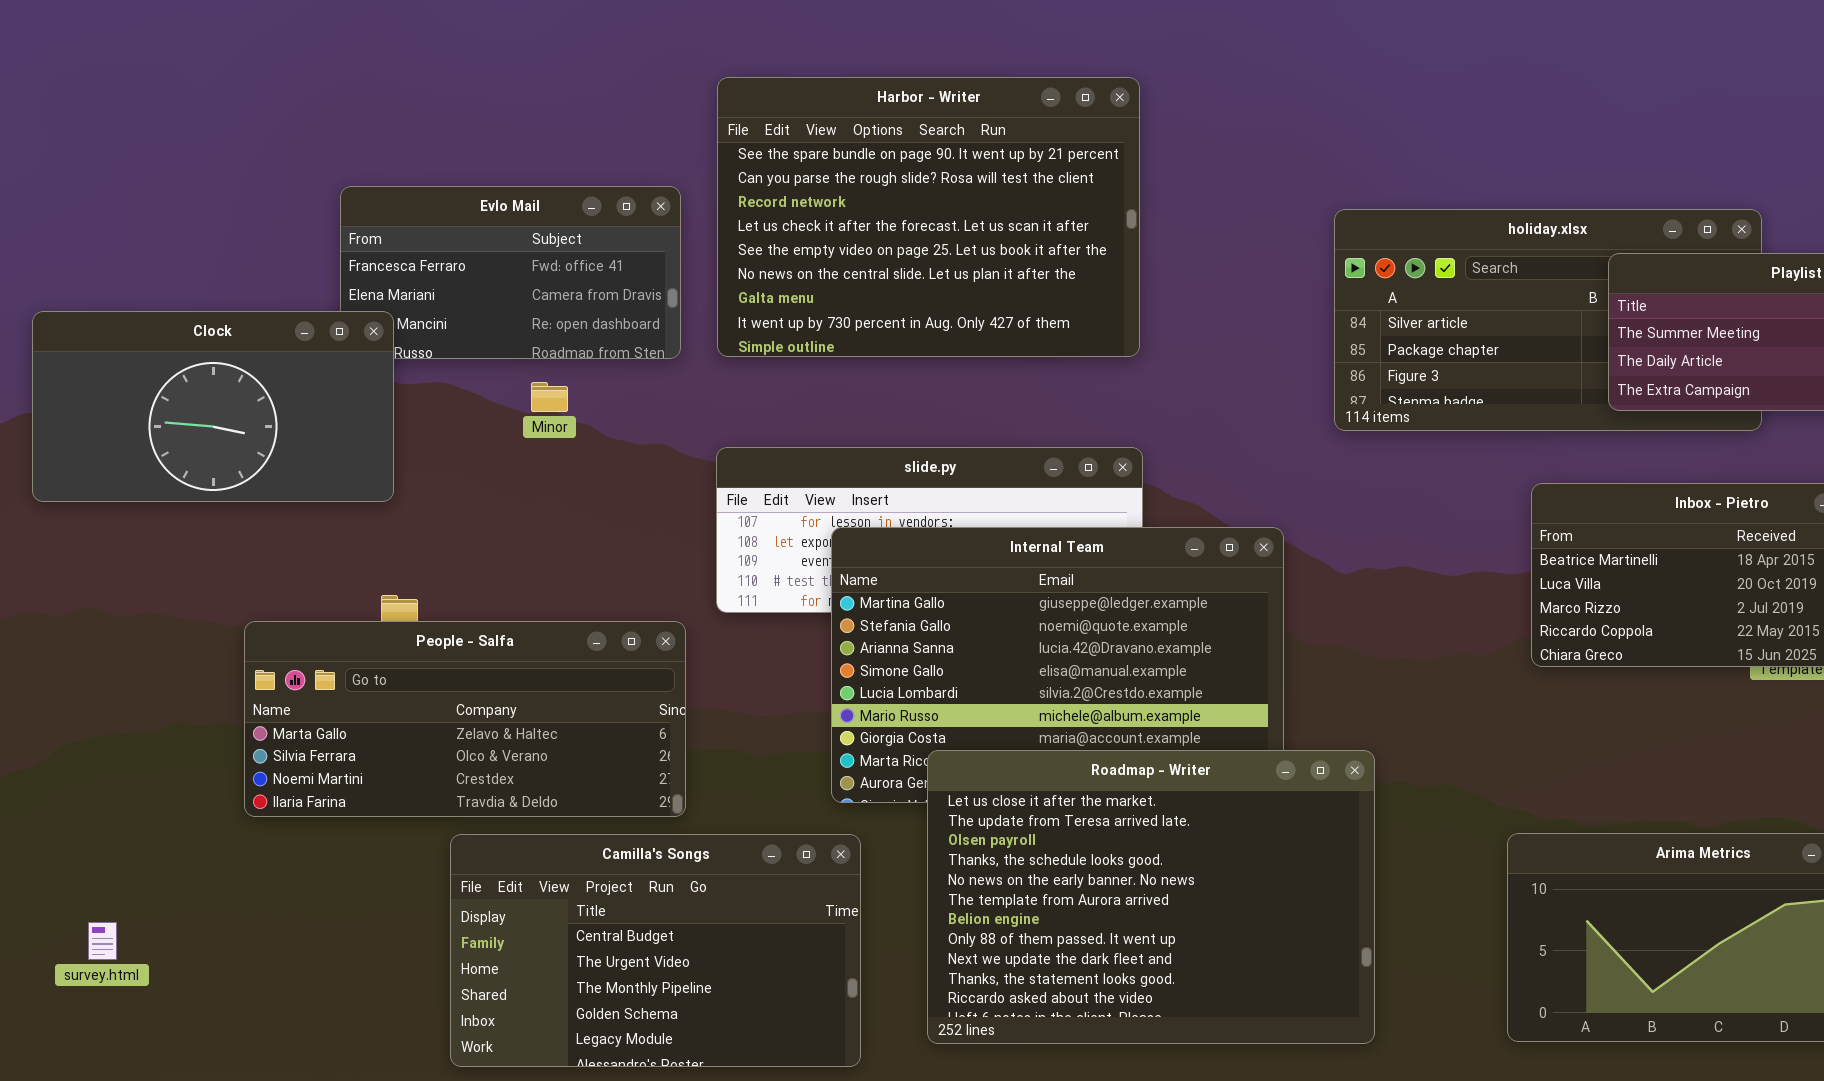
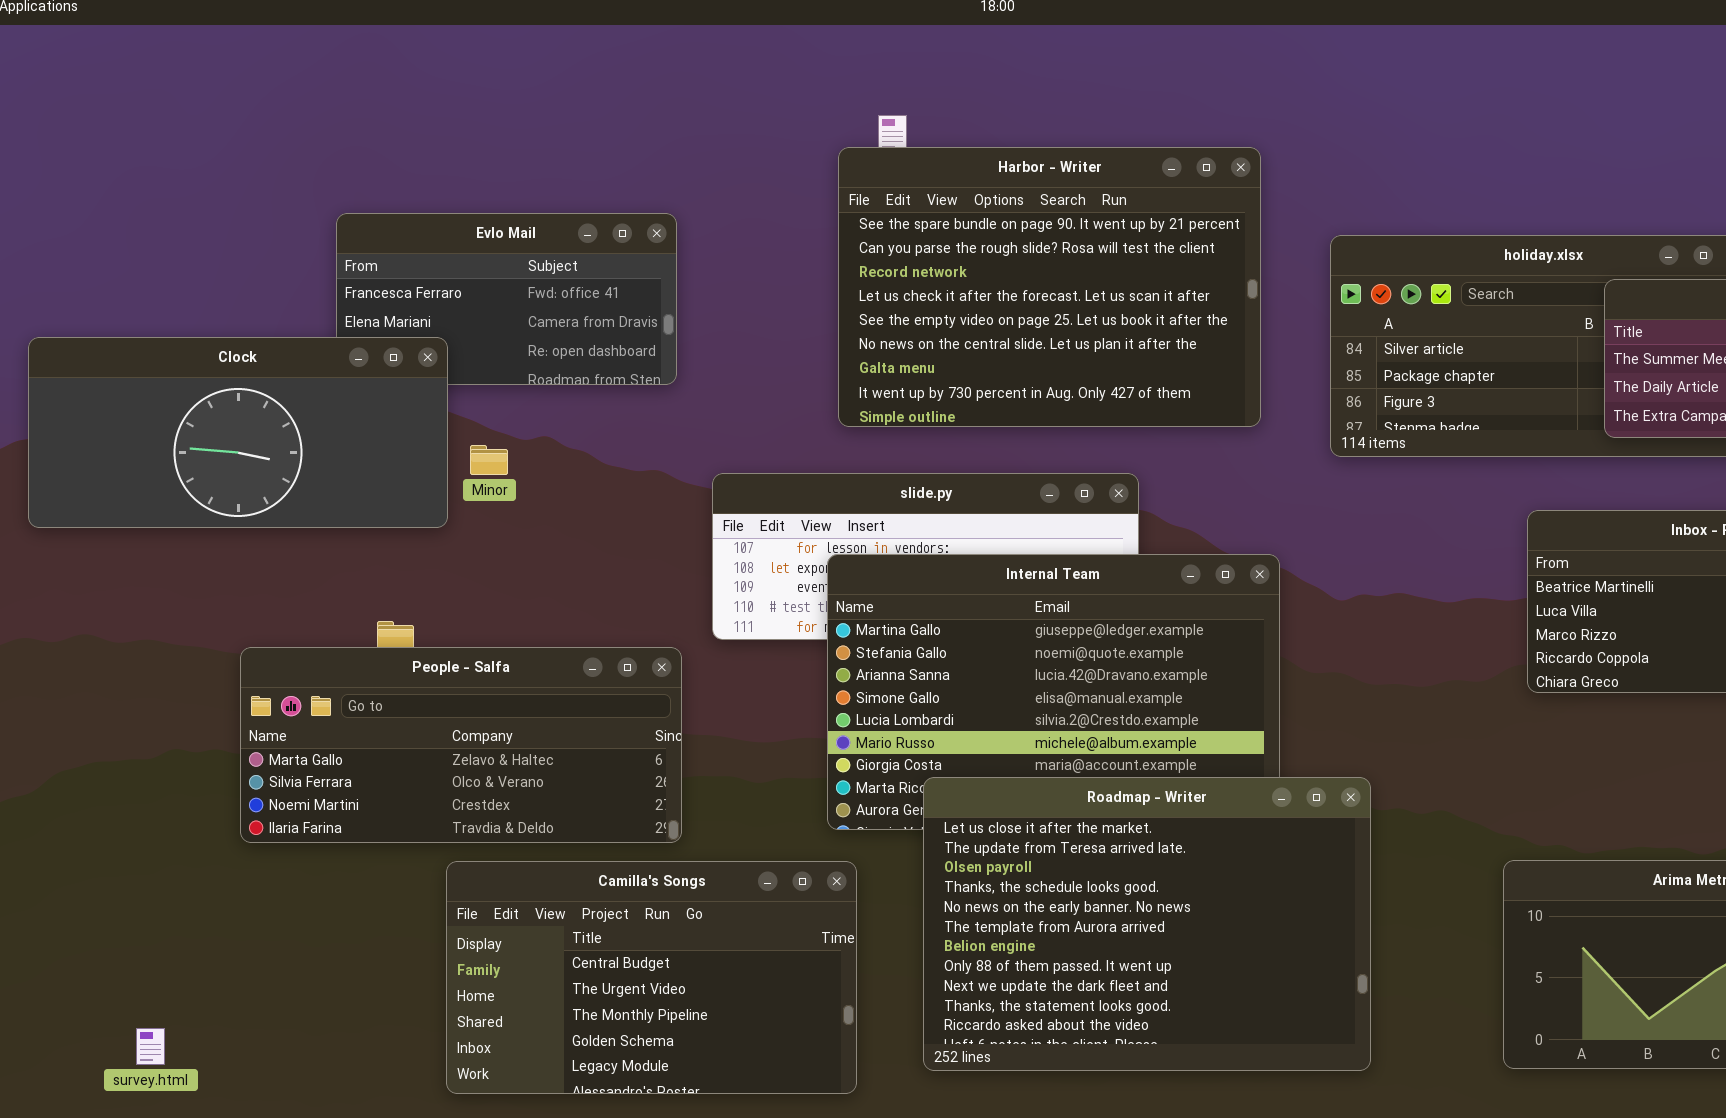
Harbor - Writer: [717,77,1140,357] -> [838,147,1261,427], moved
Clock: [32,311,394,502] -> [28,337,448,528], resized
Minor: [531,382,568,412] -> [470,445,508,475], moved
survey.html: [88,922,117,960] -> [136,1028,165,1065], moved

